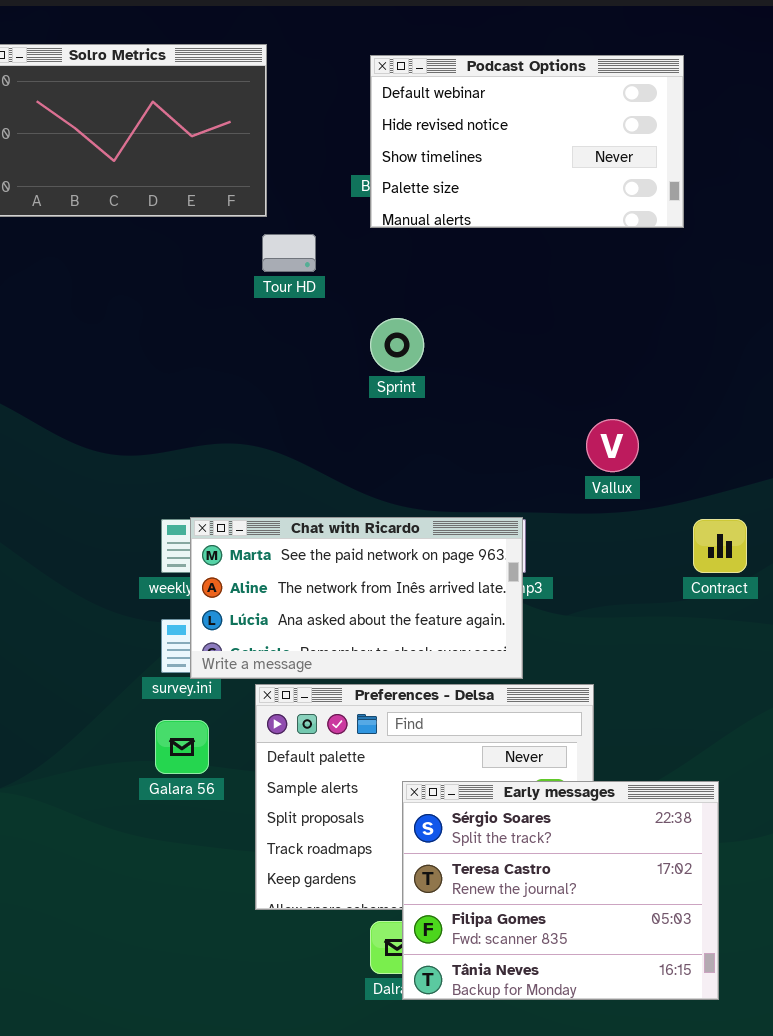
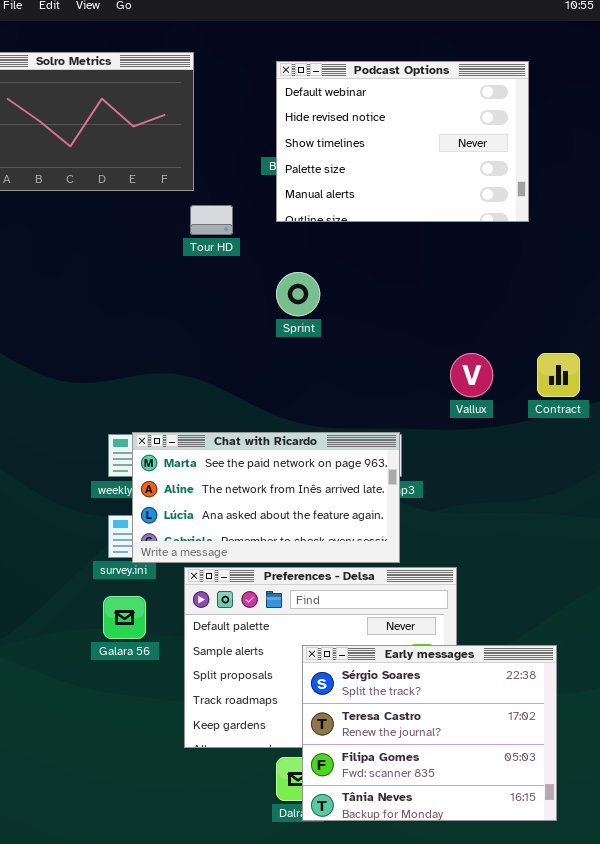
Podcast Options: [370,55,684,228] -> [276,61,529,222], resized
Contract: [693,519,747,573] -> [537,353,580,397], moved

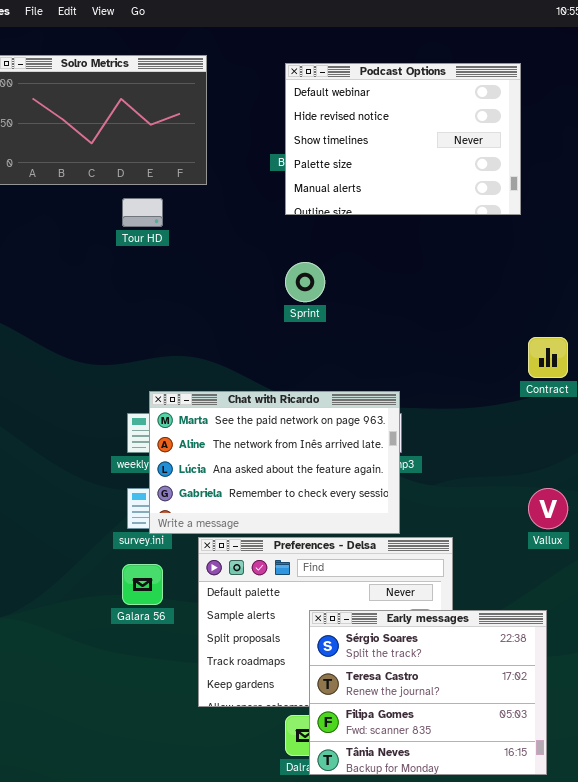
Tour HD: [190,205,233,235] -> [122,198,163,227], moved
Vallux: [450,353,493,397] -> [528,488,568,529], moved
Chat with Ricardo: [132,432,400,563] -> [149,391,400,534], resized

